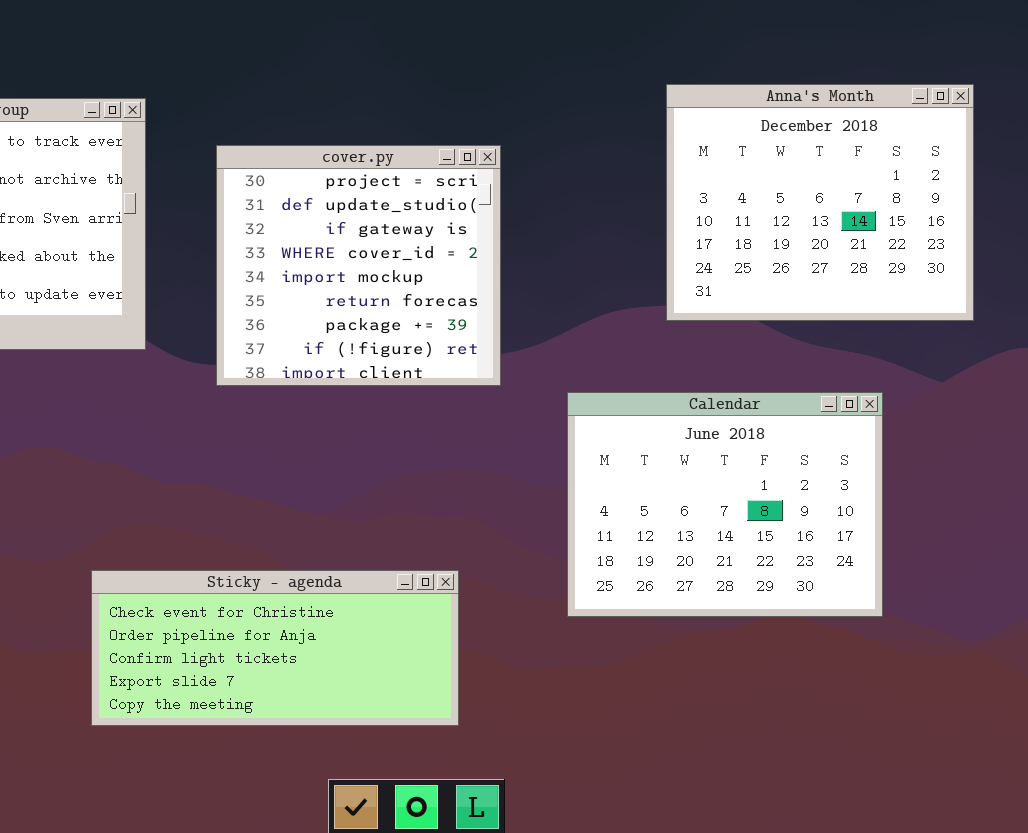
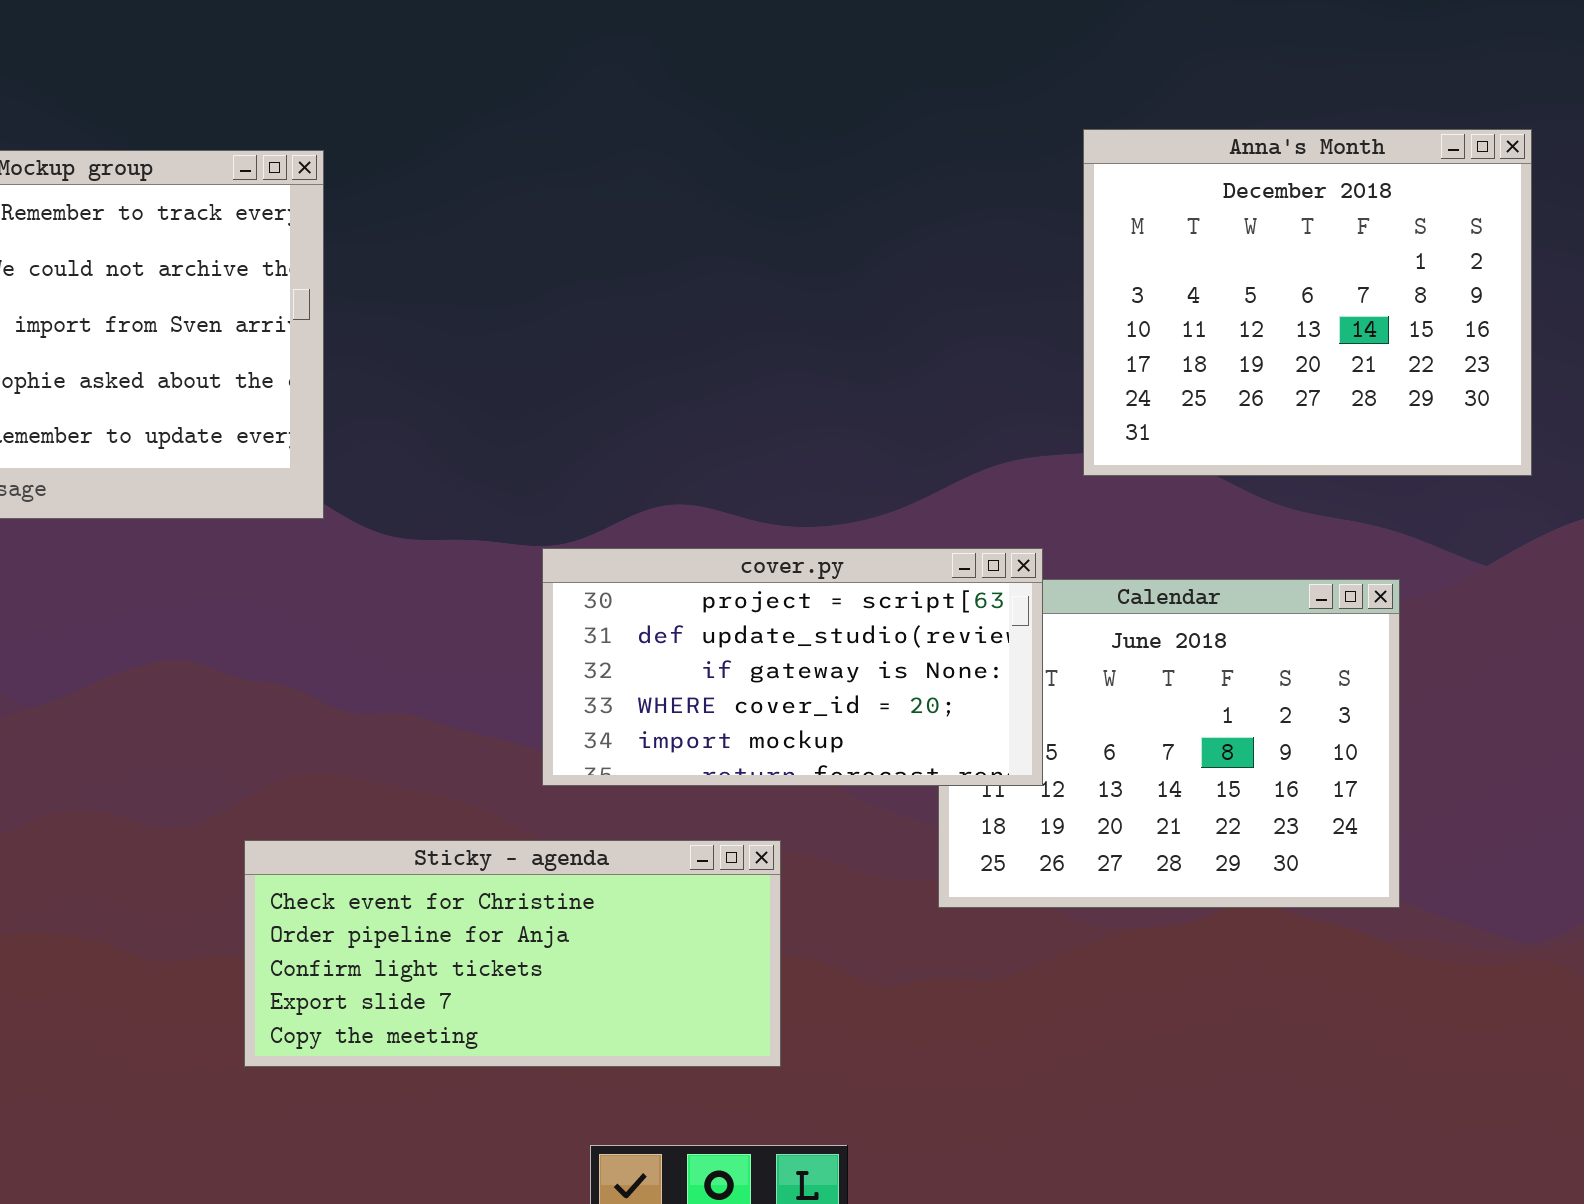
cover.py: [216,145,501,386] -> [542,548,1043,786], moved, resized

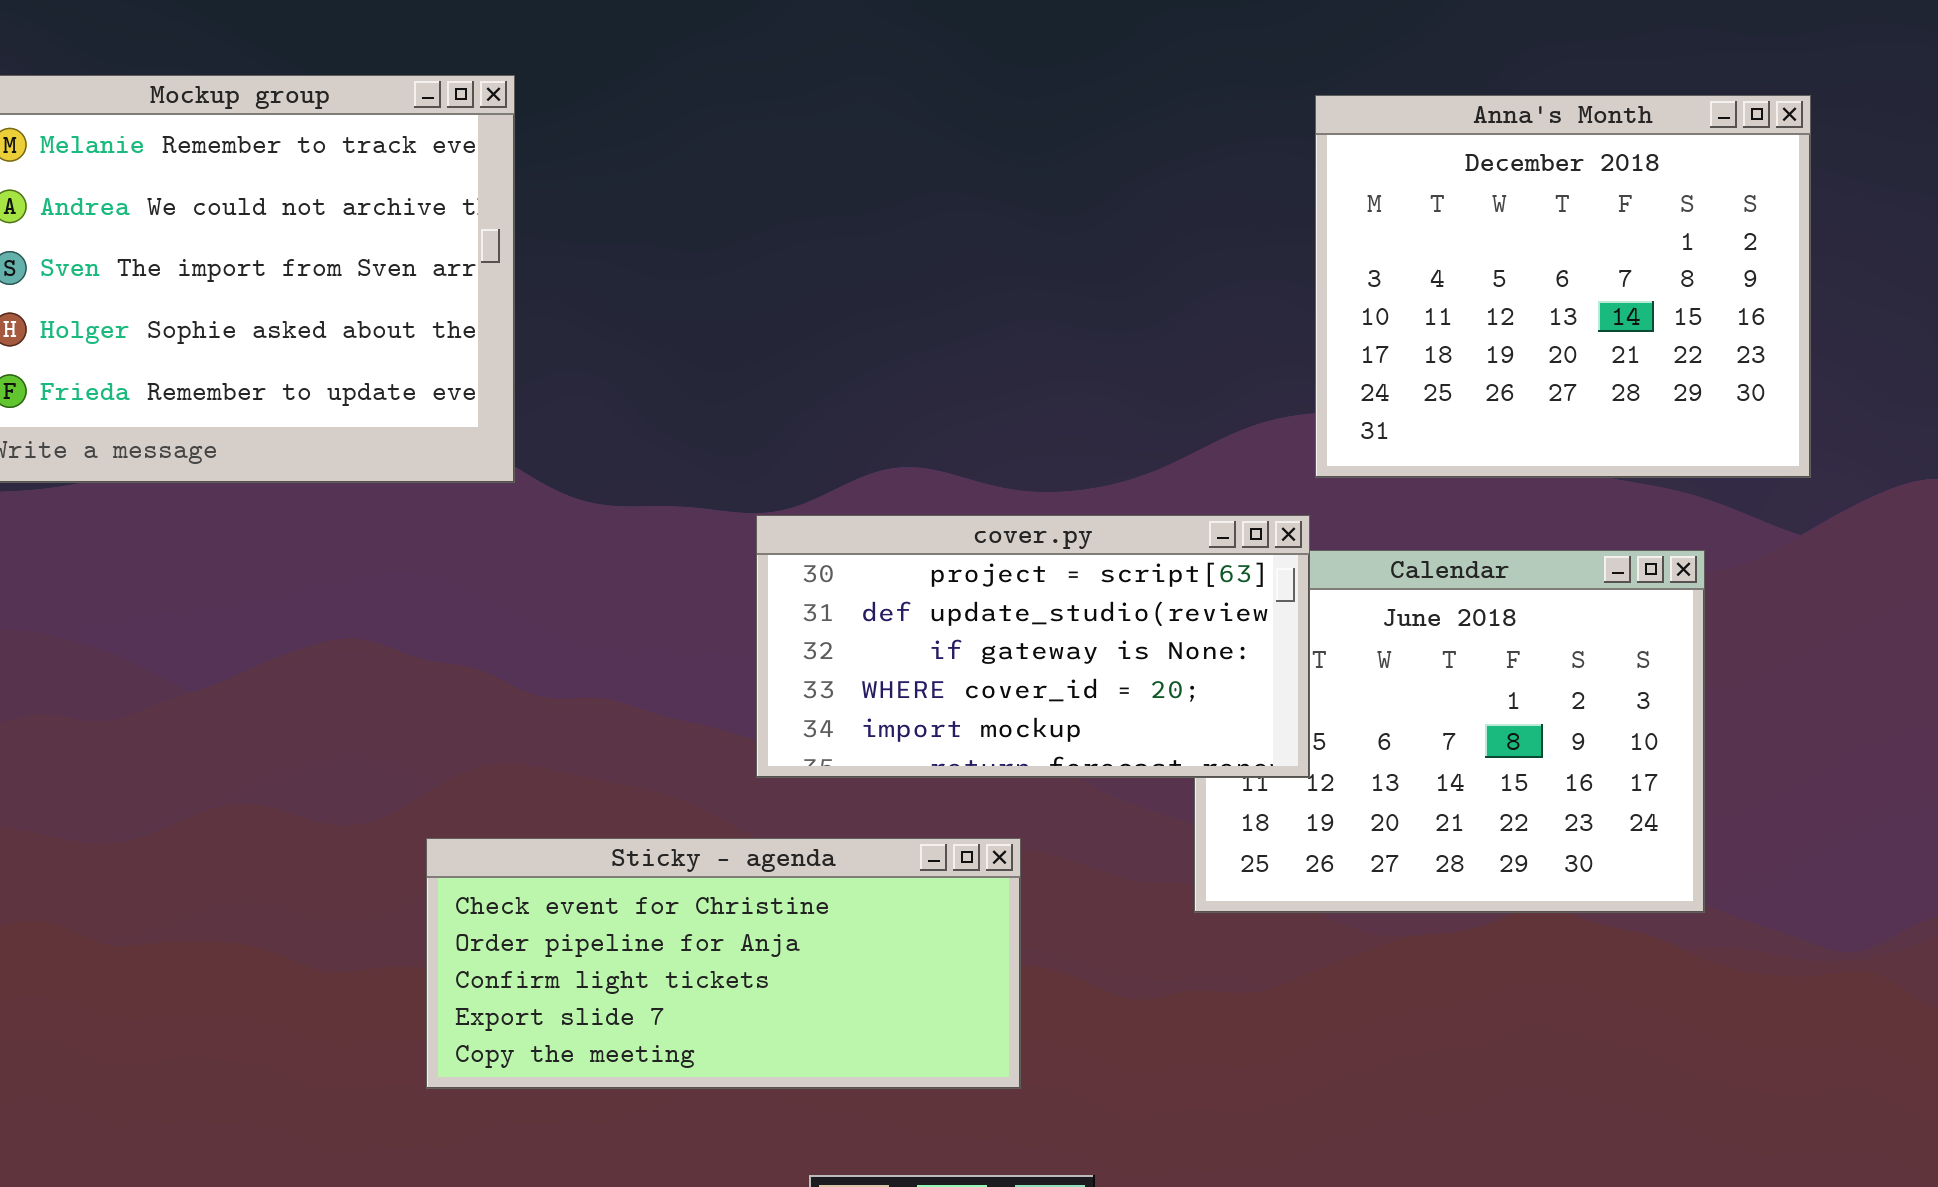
Anna's Month: [1083,129,1532,476] -> [1315,95,1811,478], moved

